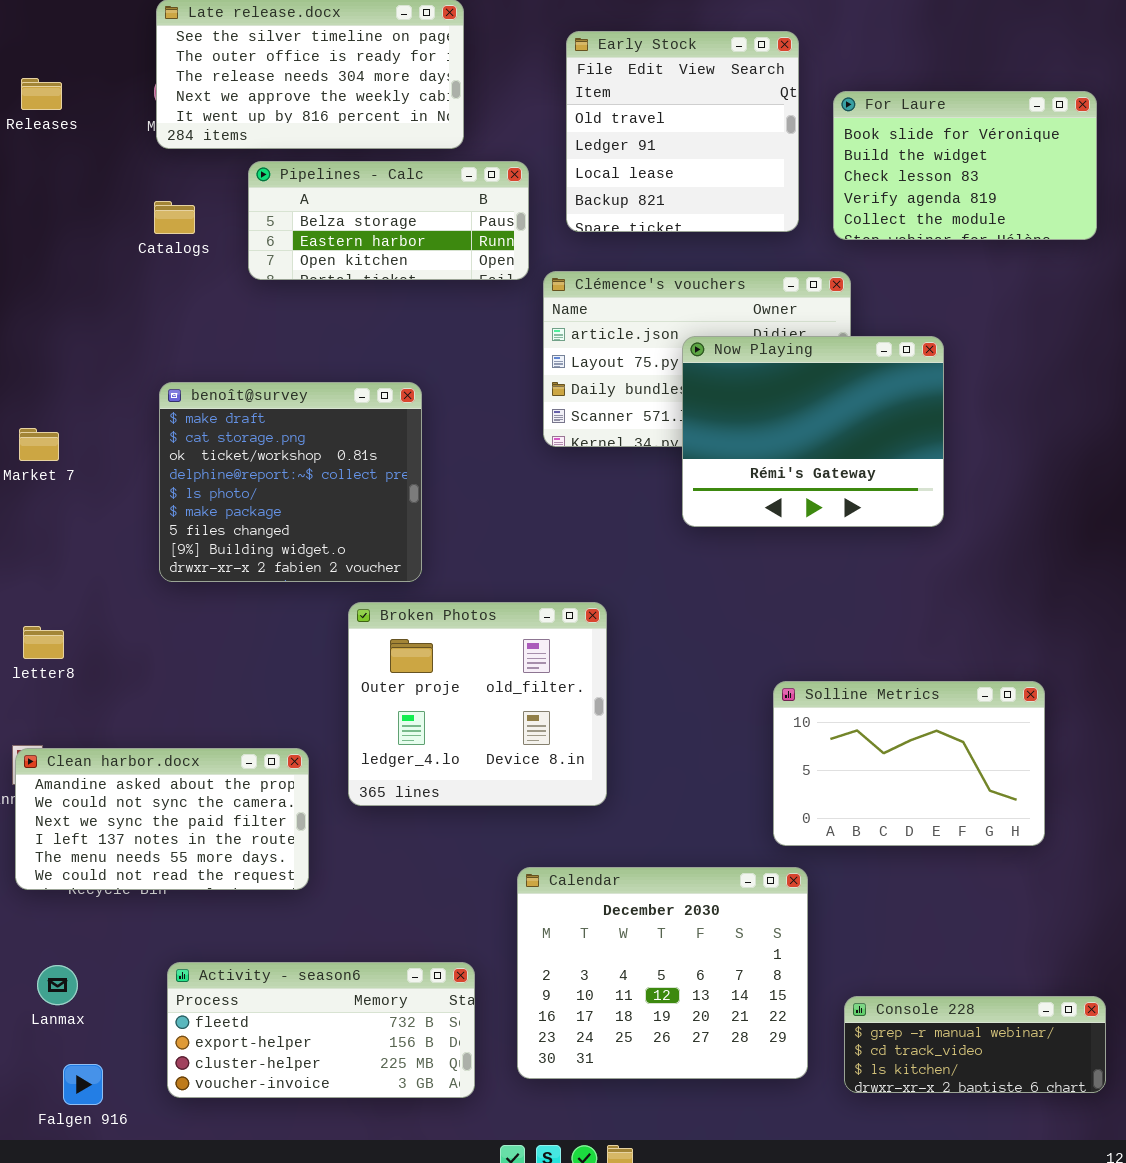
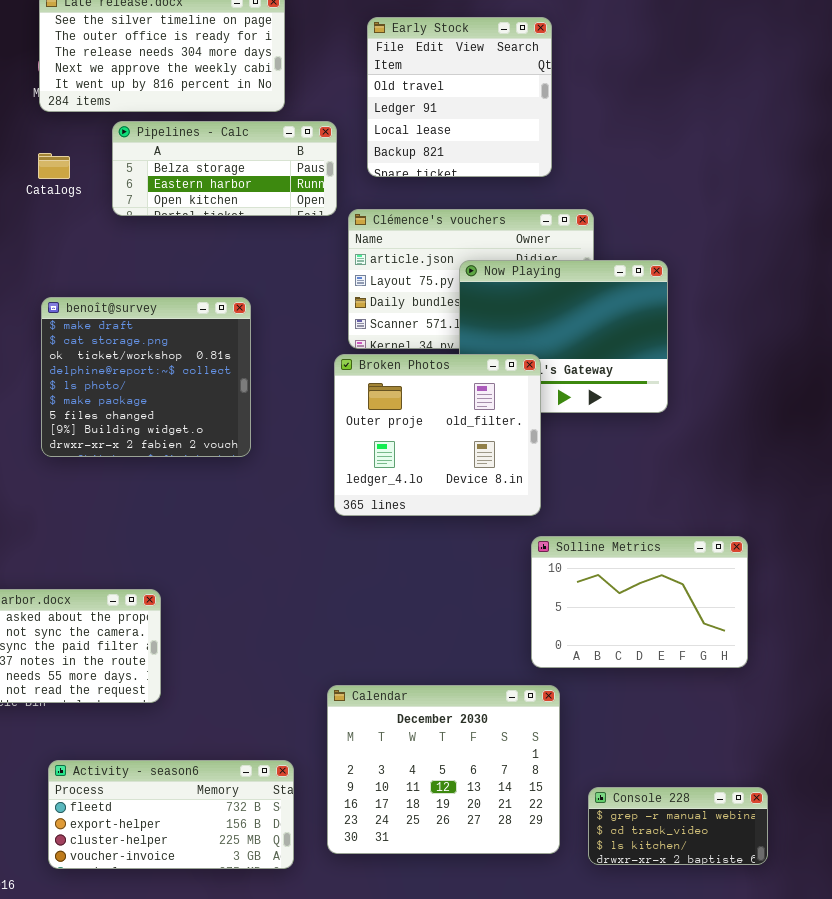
For Laure: [833,91,1097,240] -> none, closed
Broken Photos: [348,602,607,806] -> [334,354,541,516], moved
Console 228: [844,996,1106,1093] -> [588,787,768,865], resized

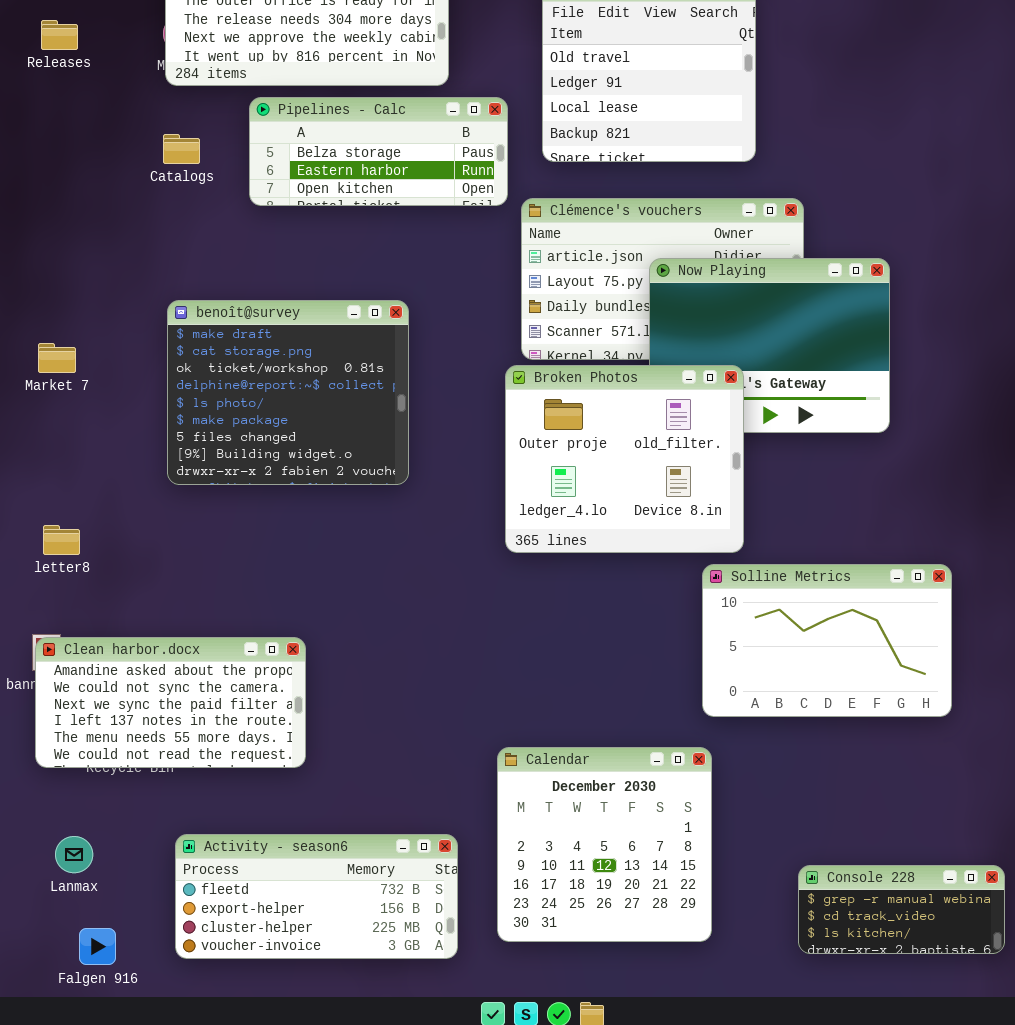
Solline Metrics: [531,536,748,668] -> [702,564,952,717], moved
Calendar: [327,685,560,854] -> [497,747,712,942], resized

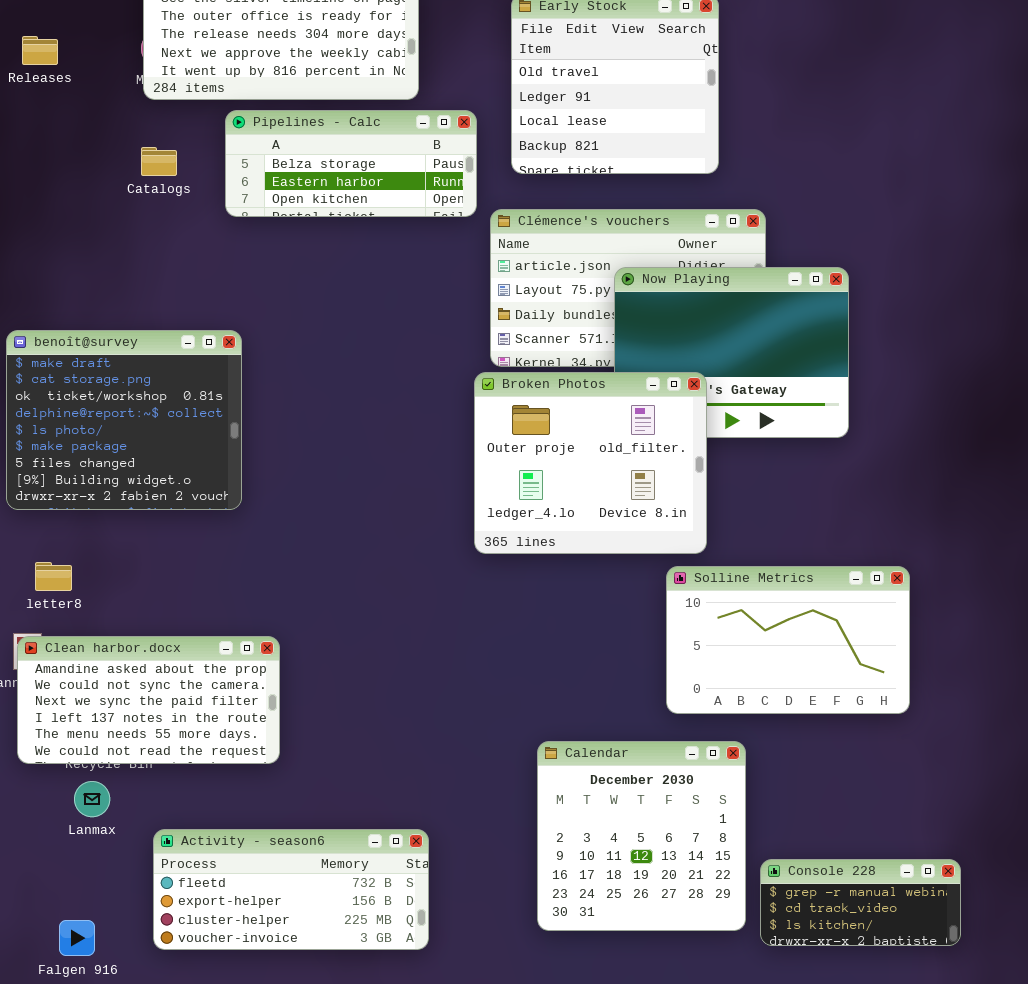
benoît@survey: [167,300,409,485] -> [6,330,242,510], moved
letter8: [43,525,80,555] -> [35,562,72,591], moved
Calendar: [497,747,712,942] -> [537,741,746,931], moved
Lanmax: [55,836,93,873] -> [74,781,110,817], moved

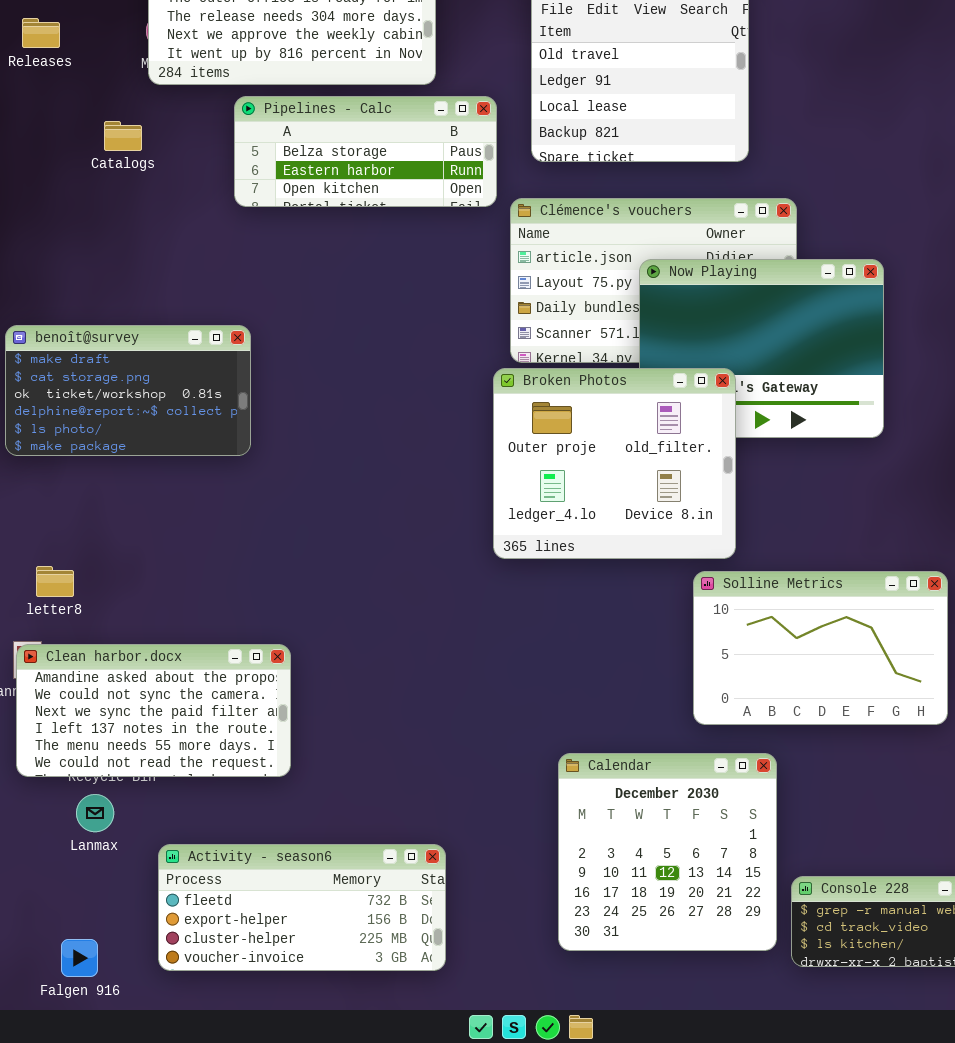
Catalogs: [141,147,177,176] -> [104,121,142,151], moved
benoît@survey: [6,330,242,510] -> [5,325,251,456], resized

